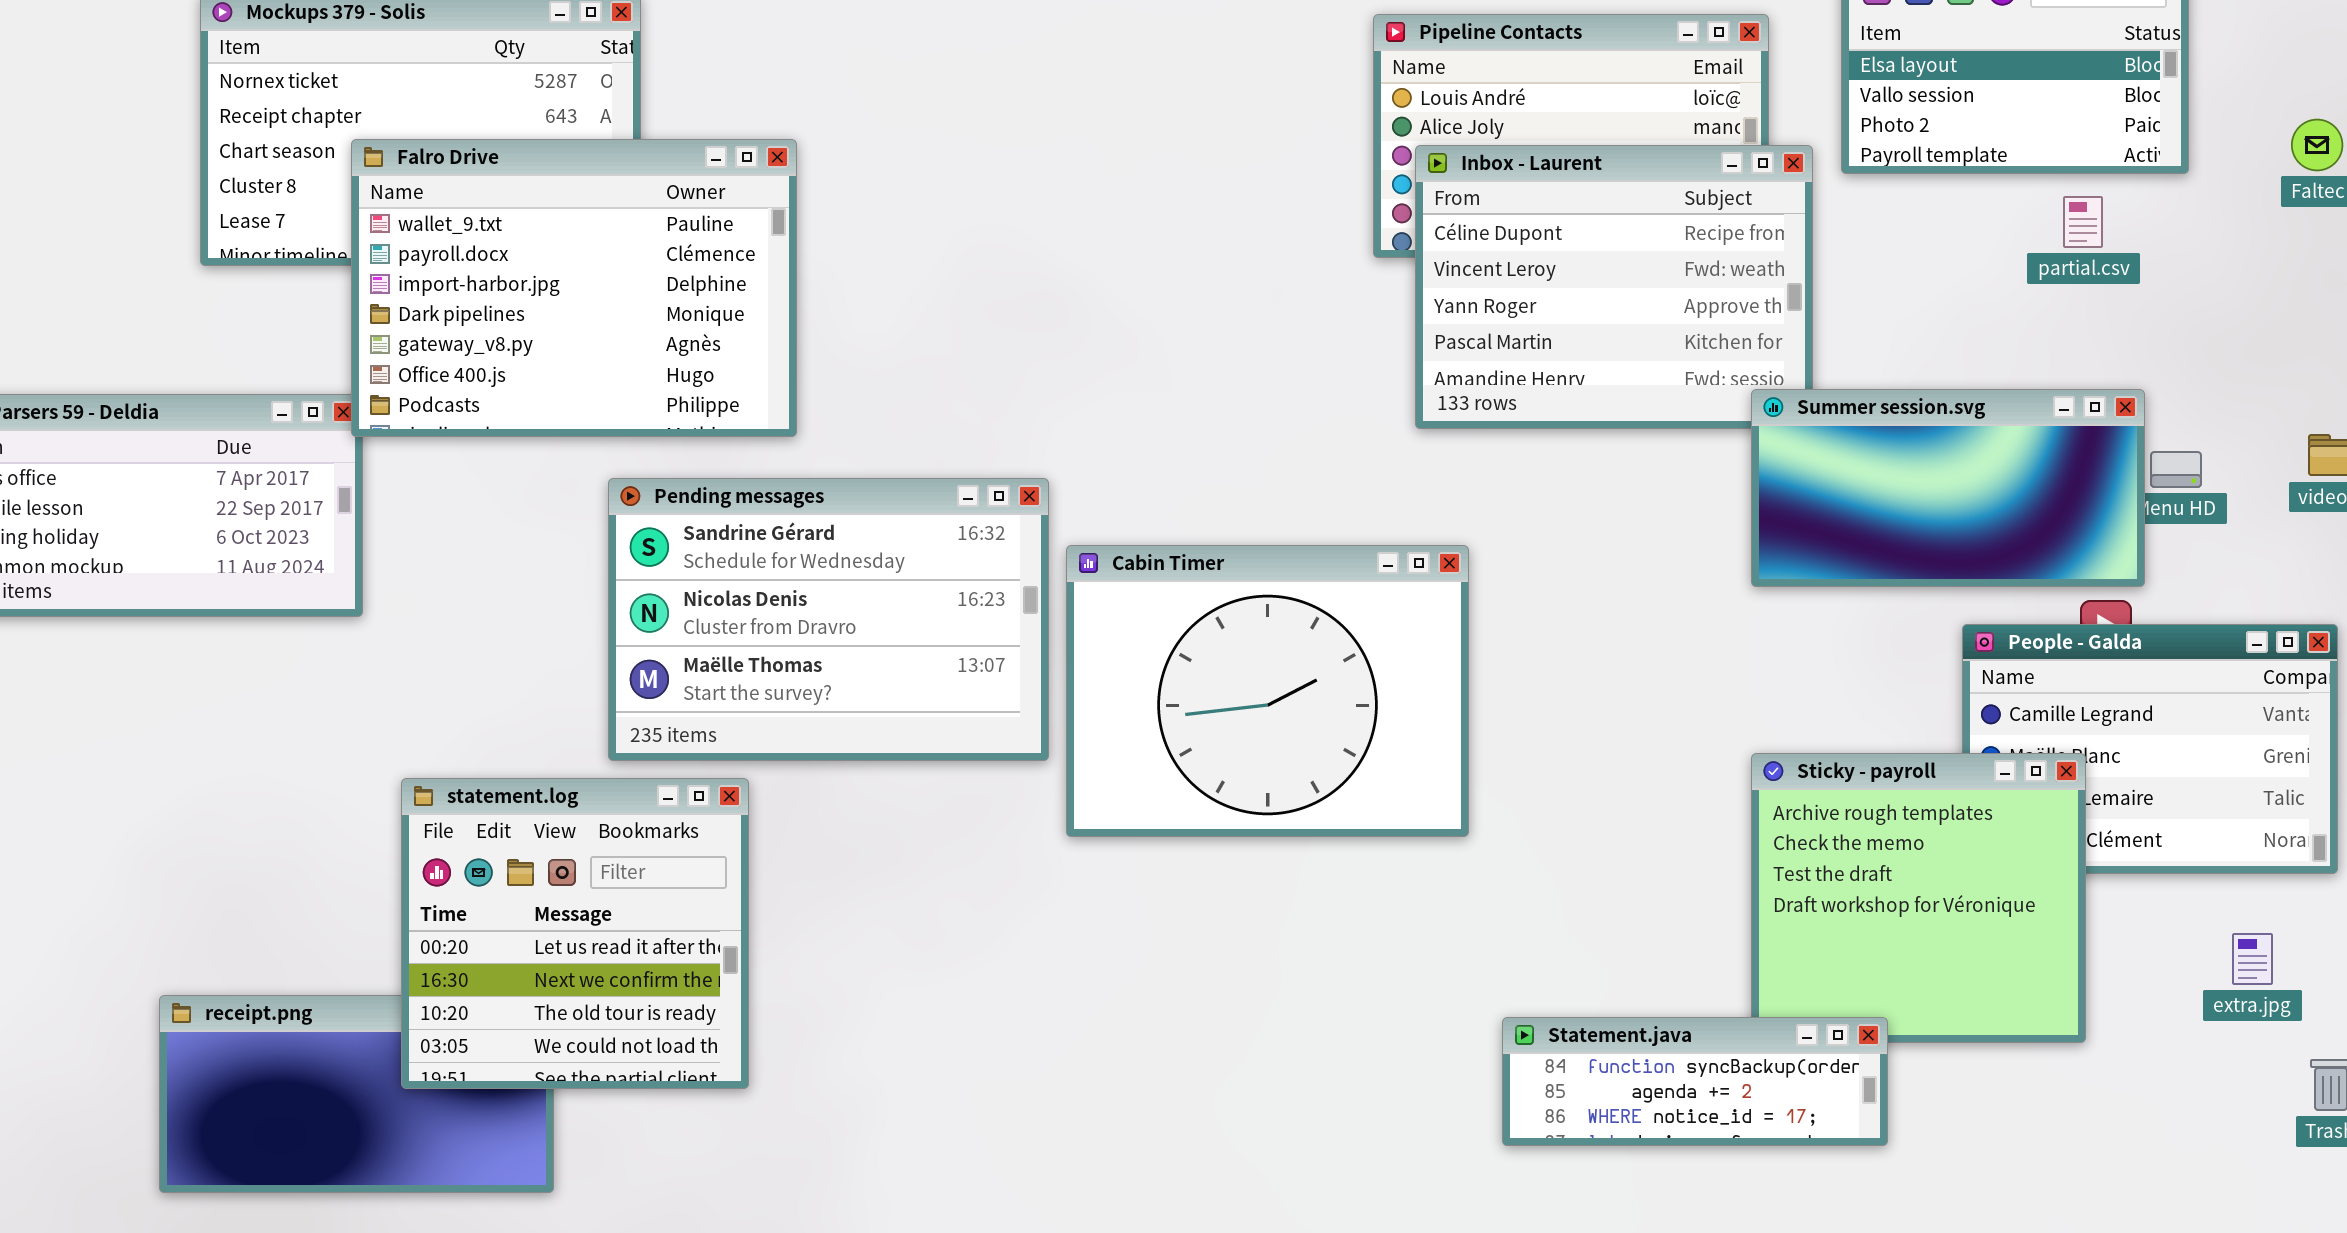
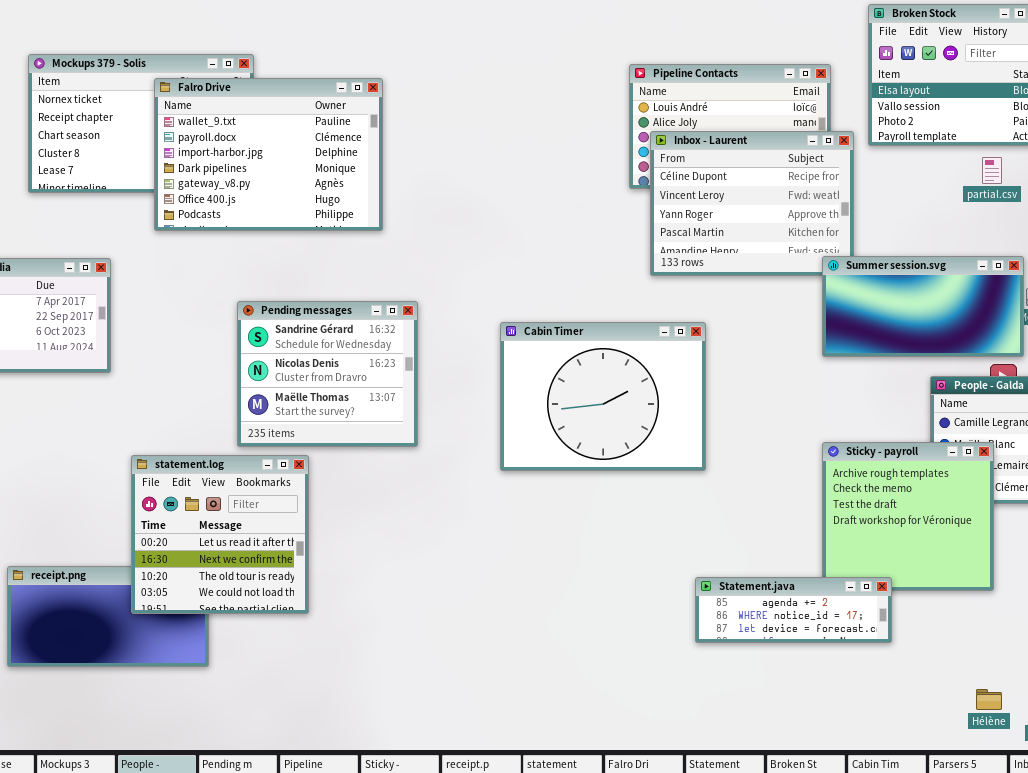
Falro Drive: [351,139,797,437] -> [154,78,383,231], moved
Pending messages: [608,478,1049,761] -> [237,301,418,447], resized
Cabin Timer: [1066,545,1469,837] -> [500,322,706,471], moved
Statement.java: [1502,1017,1888,1146] -> [695,577,892,643], scrolled down 1 row

